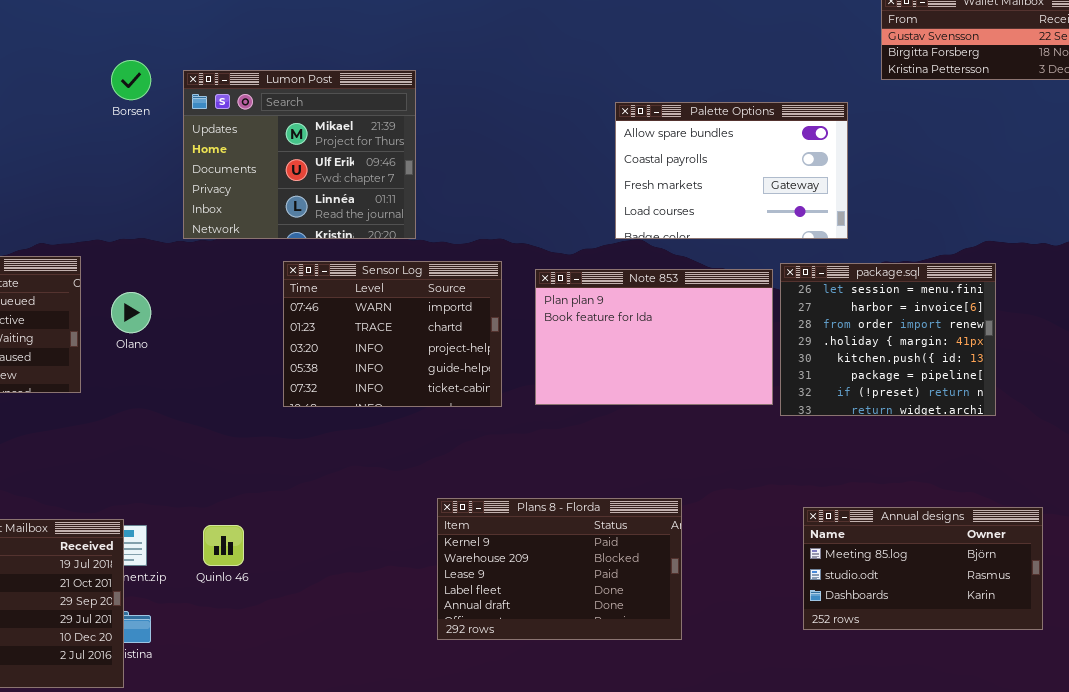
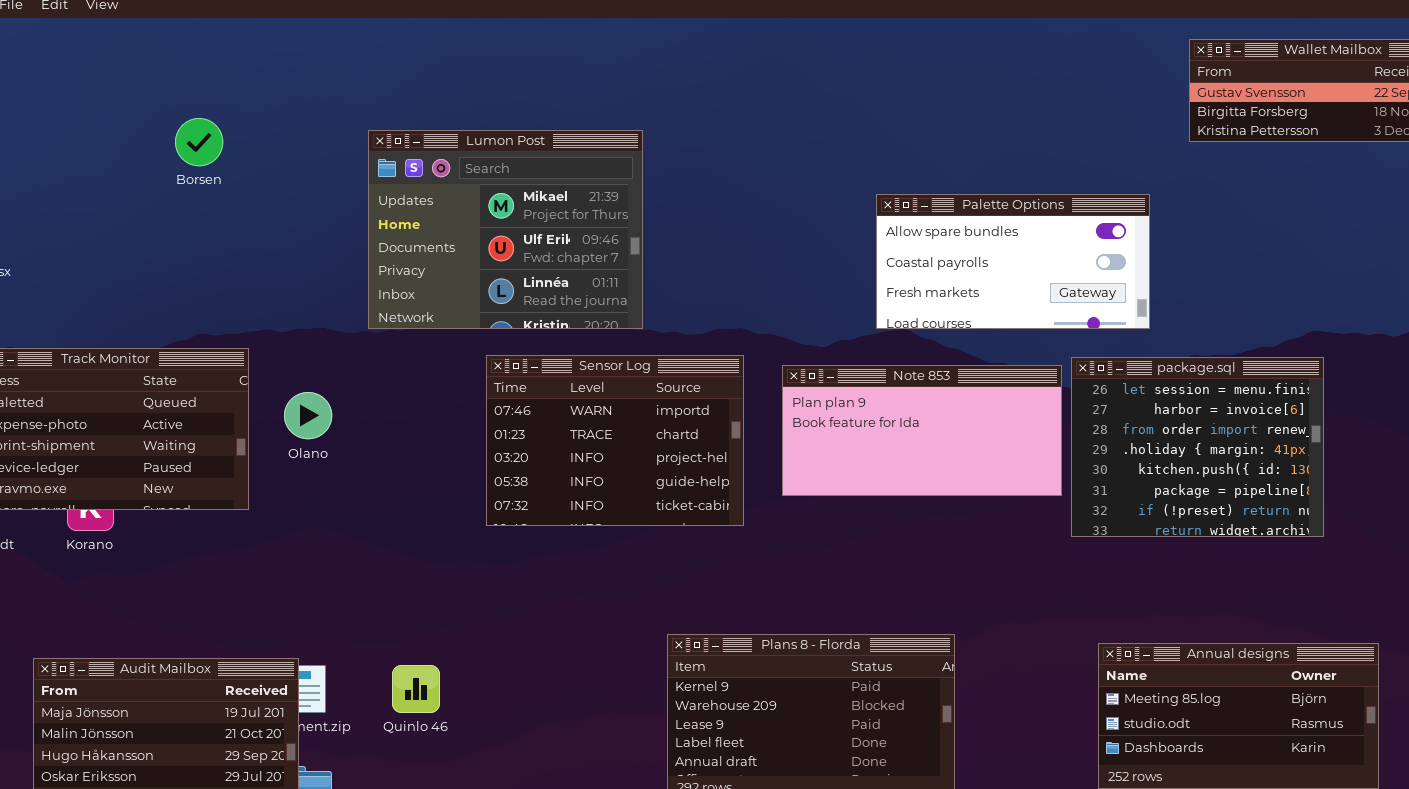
Borsen: [111,60,151,100] -> [175,118,223,166], moved
Palette Options: [615,102,848,239] -> [876,194,1150,329], resized
Note 853: [535,269,773,405] -> [782,365,1062,496], resized

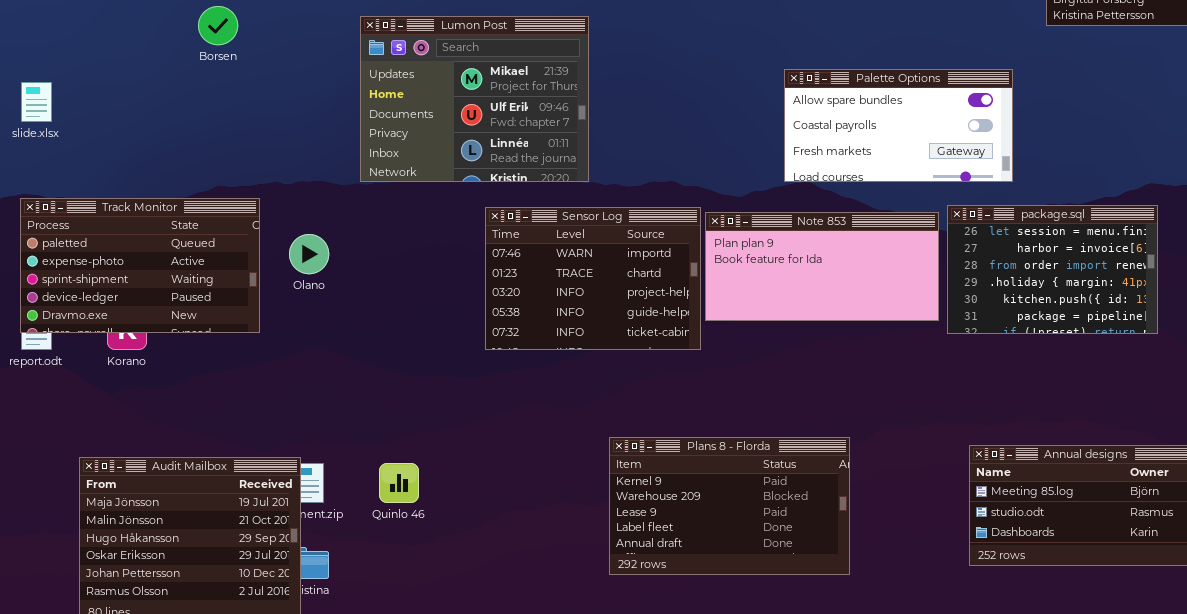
Sensor Log: [486,355,744,526] -> [485,207,701,350], moved
package.sql: [1071,357,1324,537] -> [947,205,1158,334], resized

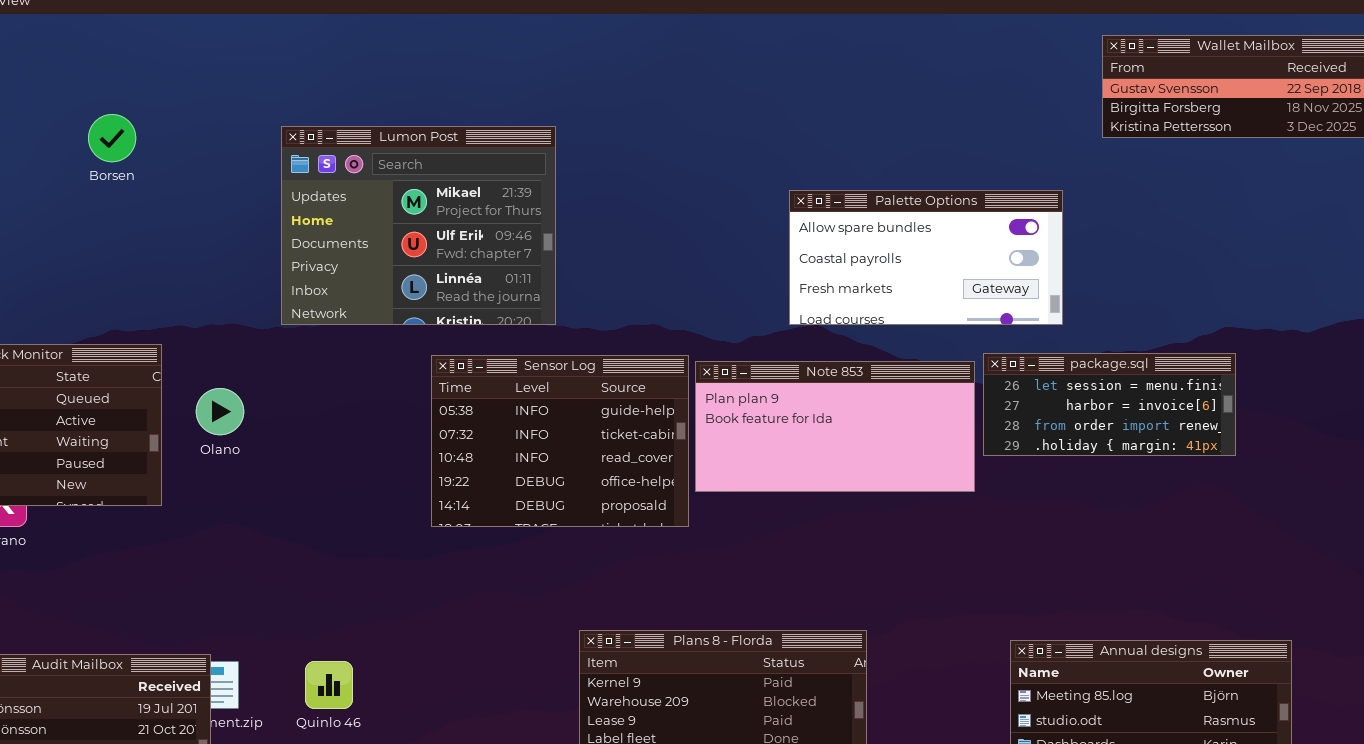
package.sql: [947,205,1158,334] -> [983,353,1236,456], resized
Sensor Log: [485,207,701,350] -> [431,355,689,527], scrolled down 3 rows

